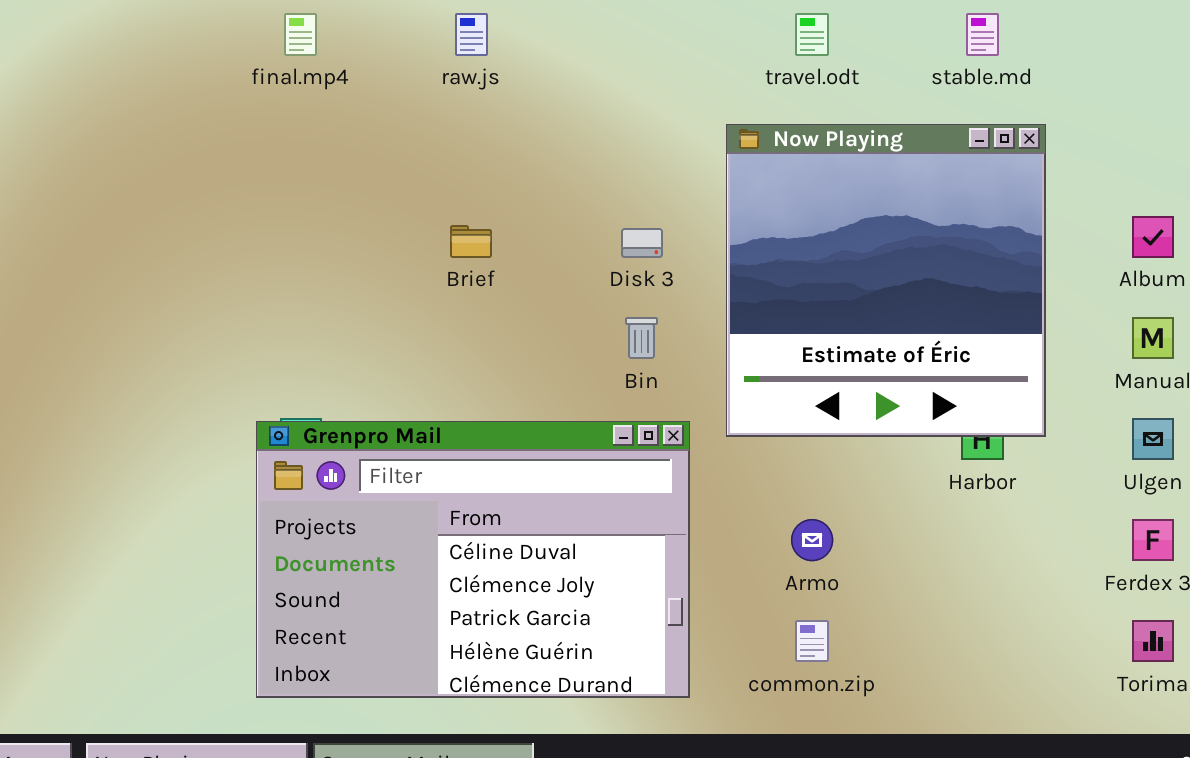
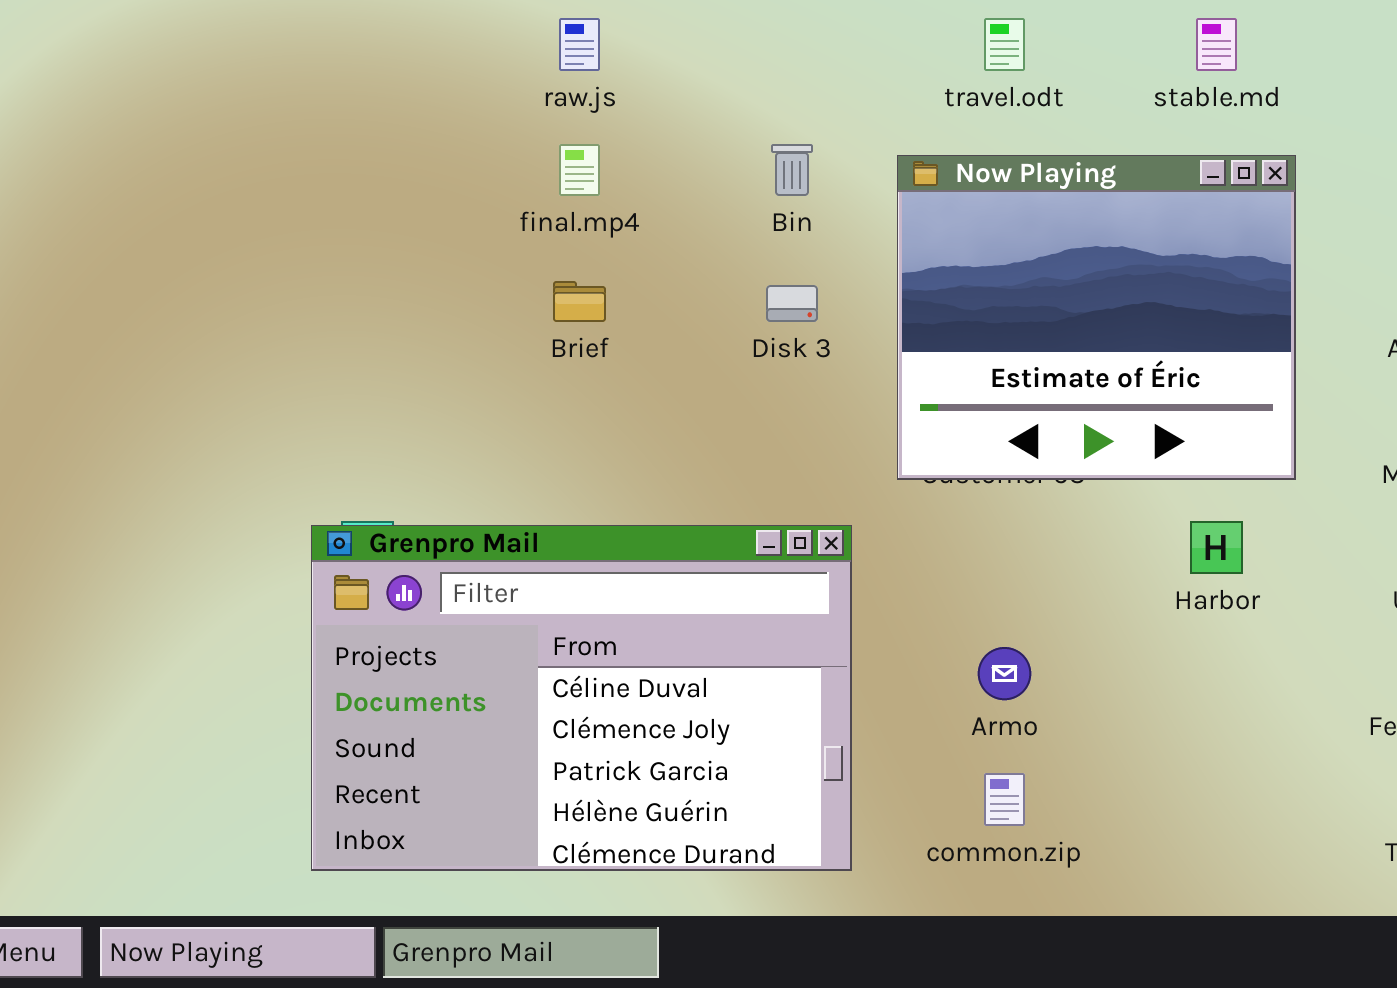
final.mp4: [284,13,317,56] -> [559,144,600,196], moved
Now Playing: [726,124,1046,437] -> [897,155,1296,480], resized
Bin: [625,317,658,359] -> [771,144,813,196], moved

